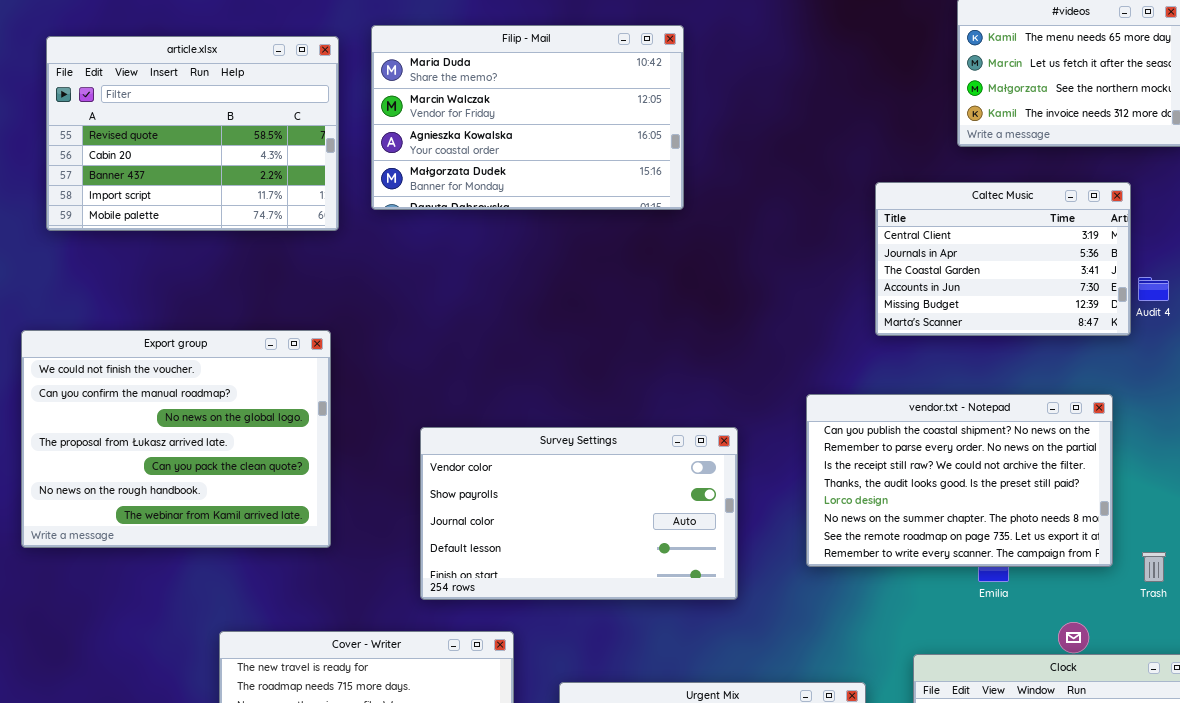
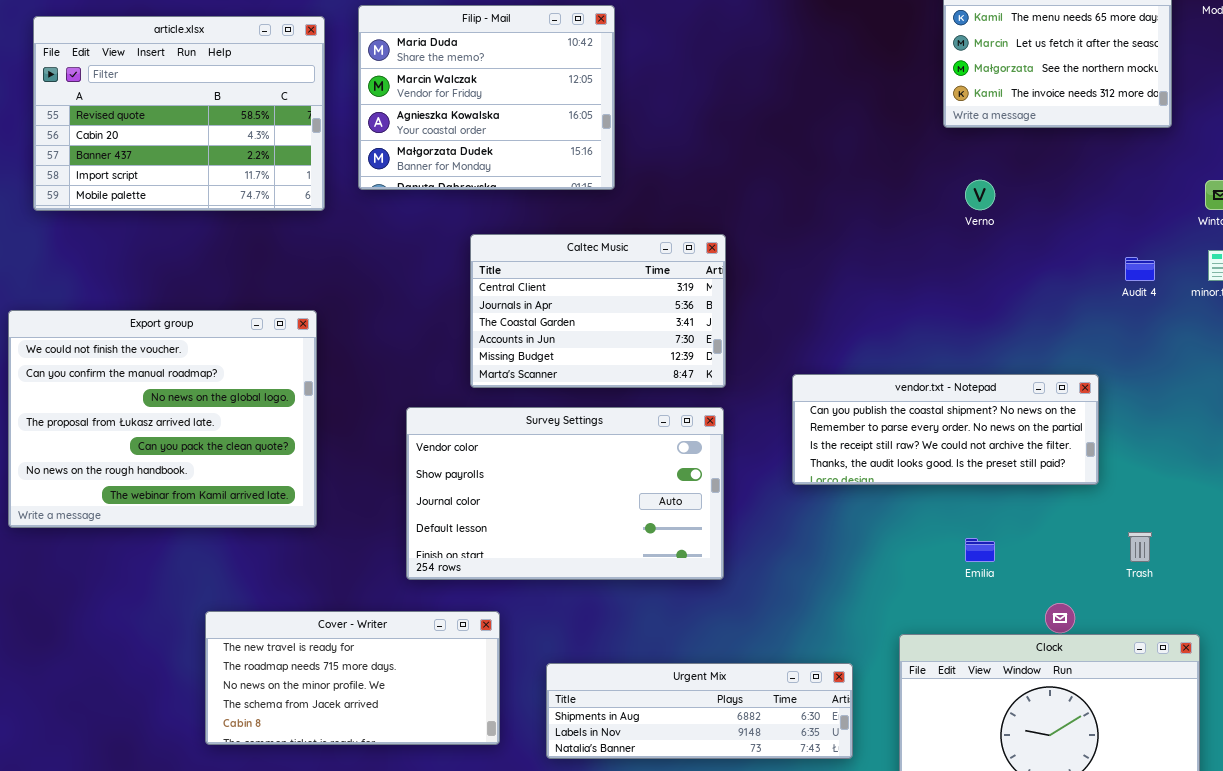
Filip - Mail: [371,25,684,210] -> [358,5,615,190], resized
Caltec Music: [875,182,1131,336] -> [470,234,726,388], moved
vendor.txt - Notepad: [806,394,1113,567] -> [792,374,1099,485], resized

